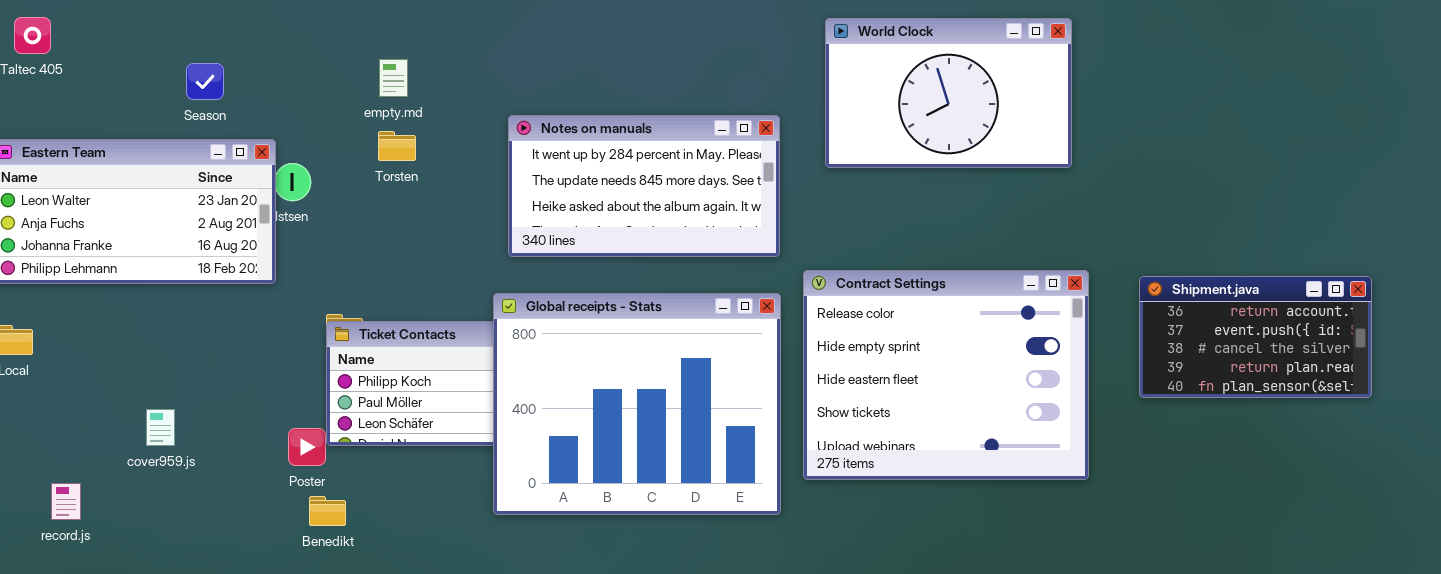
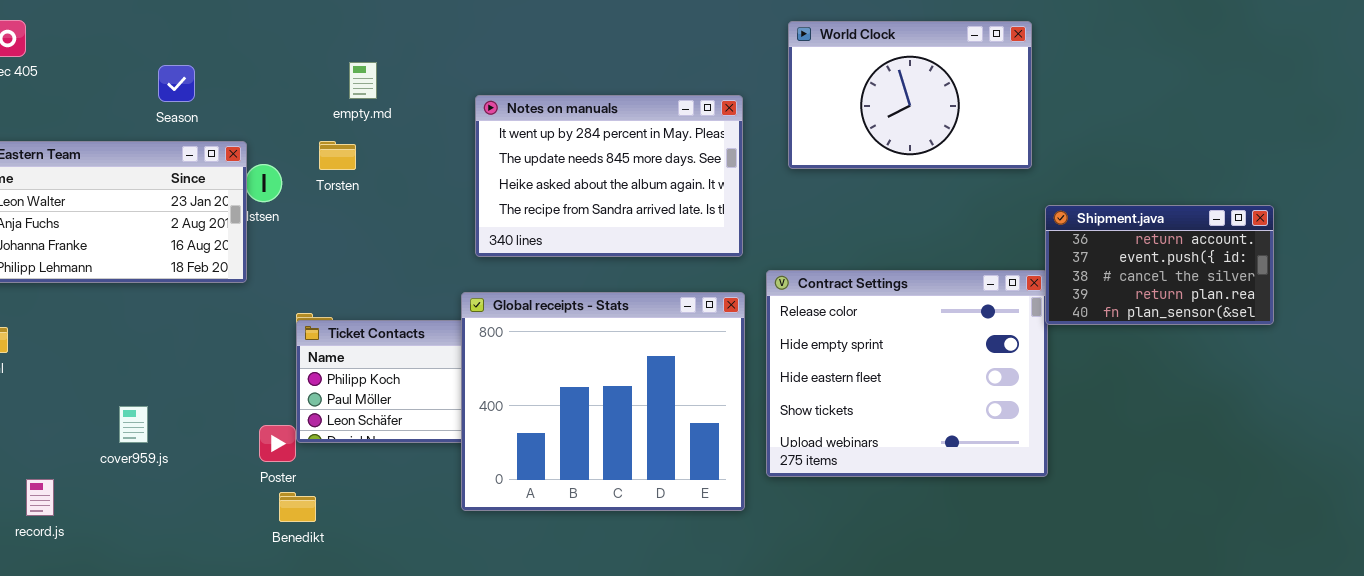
Notes on manuals: [508,115,780,257] -> [475,95,743,257], resized
Torsten: [378,131,416,161] -> [319,141,356,170], moved
Shipment.java: [1139,276,1372,398] -> [1045,205,1274,325], moved

